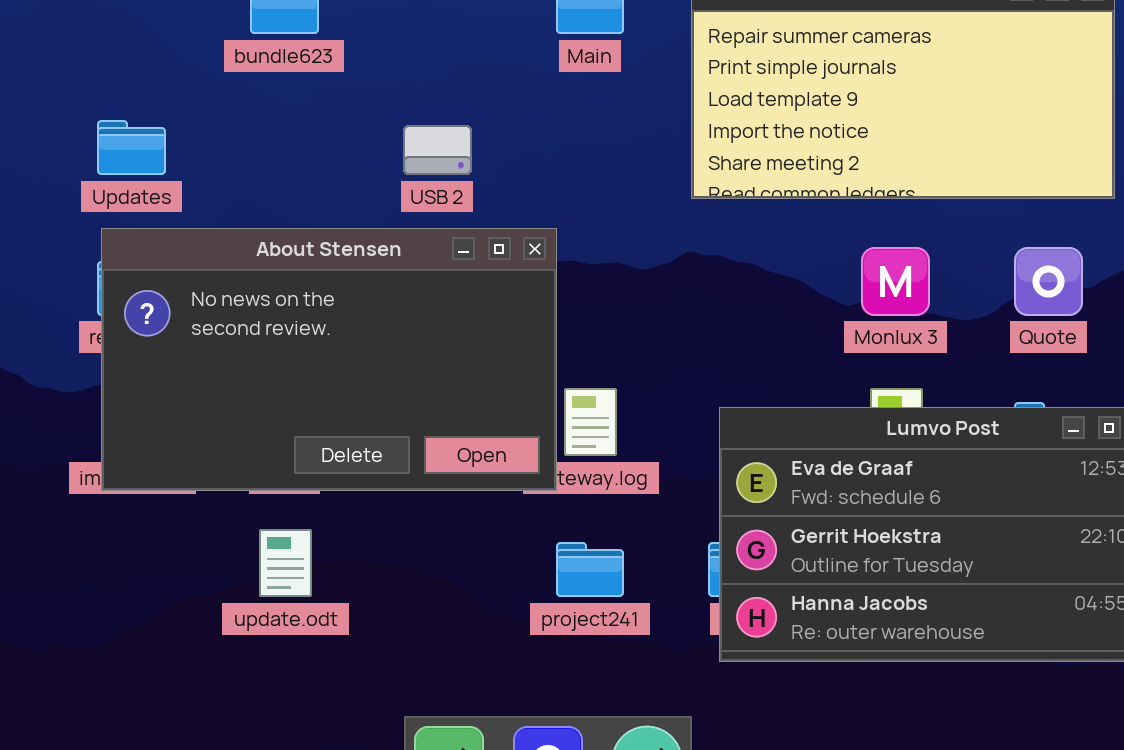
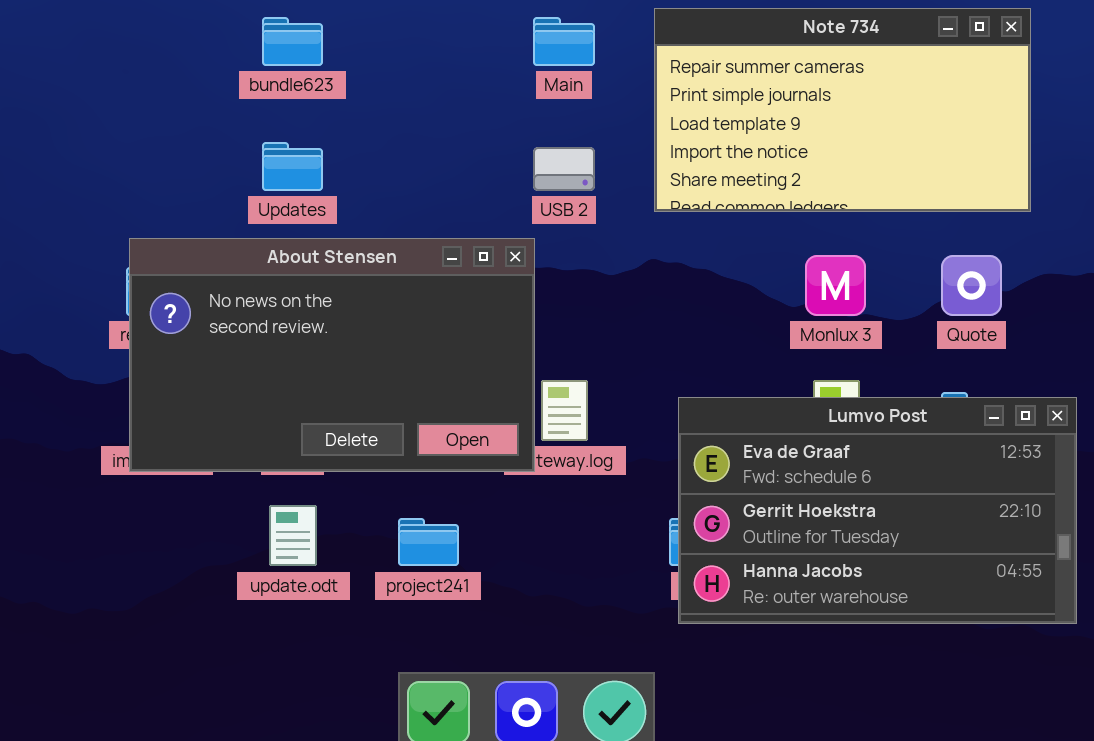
Updates: [97,120,166,175] -> [262,142,323,191], moved
USB 2: [403,125,472,175] -> [533,147,595,191], moved
project241: [556,542,624,597] -> [398,518,459,566], moved

